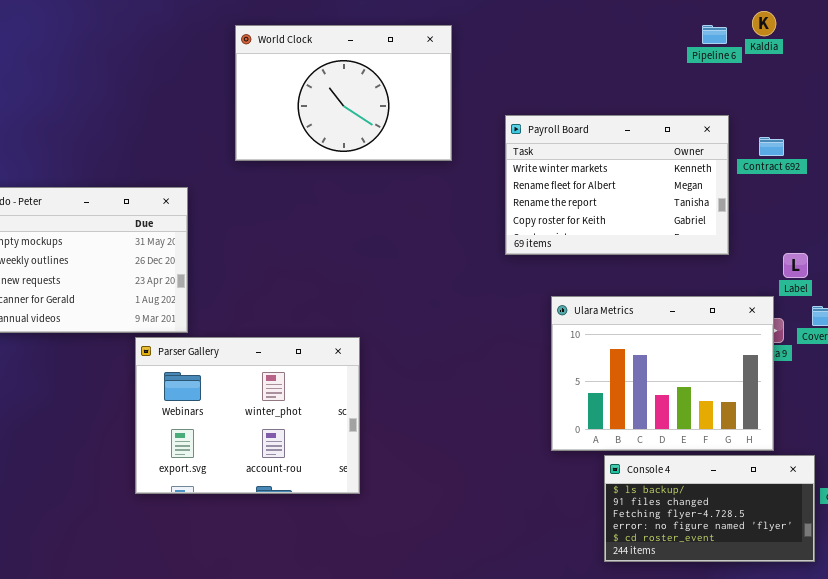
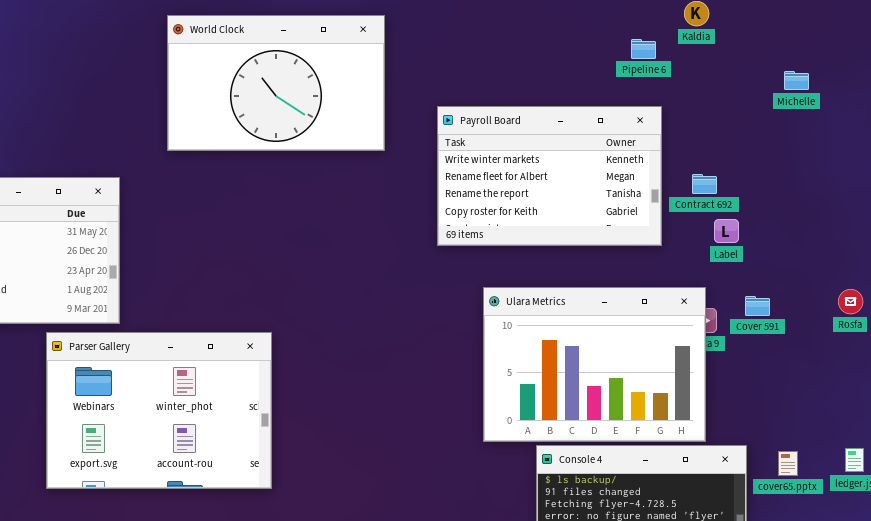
Pipeline 6: [702,25,727,44] -> [631,39,656,59], moved
Contract 692: [759,137,784,156] -> [692,174,717,194], moved
Label: [783,253,808,278] -> [714,219,739,243], moved
Parser Gallery: [135,337,360,494] -> [46,332,272,489], moved

